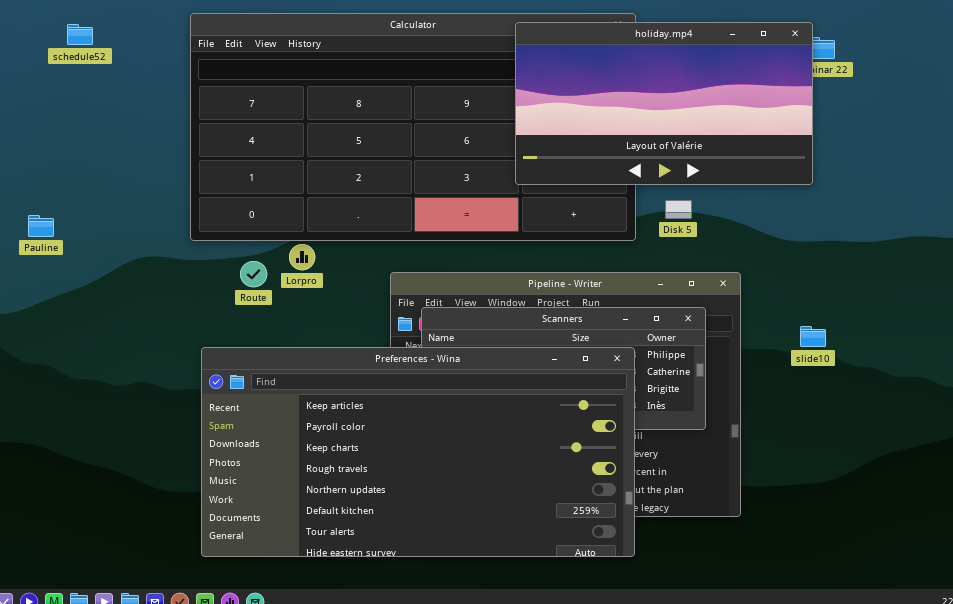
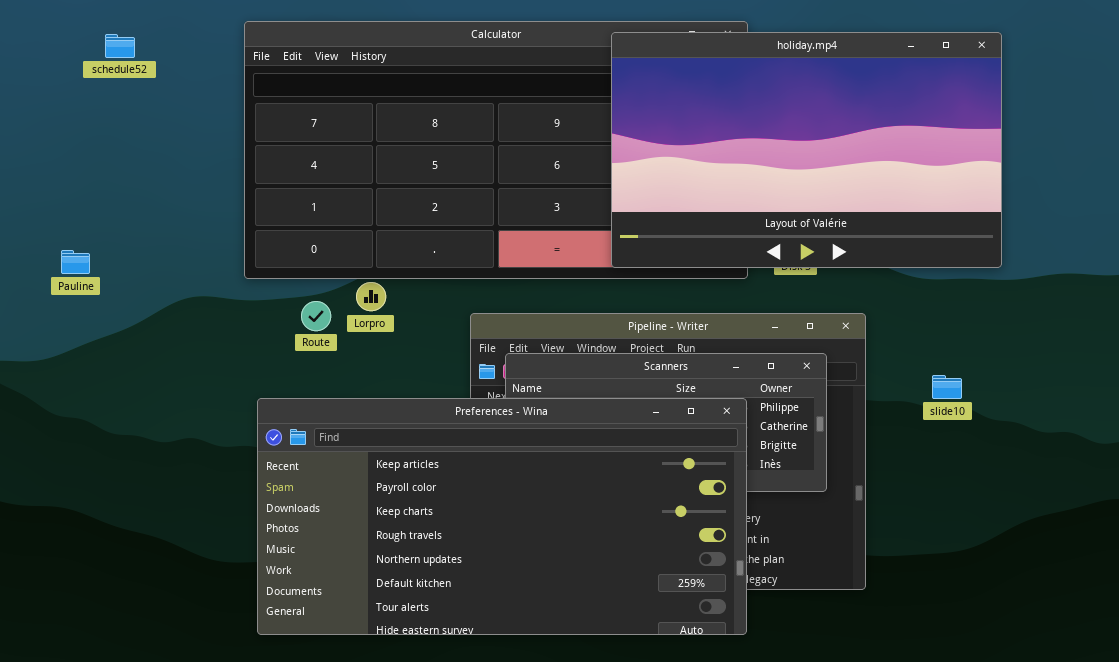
holiday.mp4: [515,22,813,185] -> [611,32,1002,268], resized

